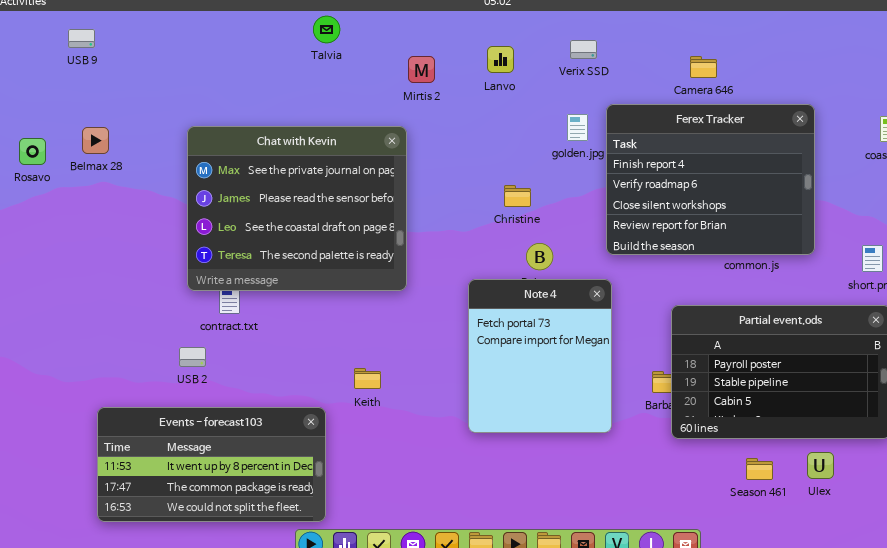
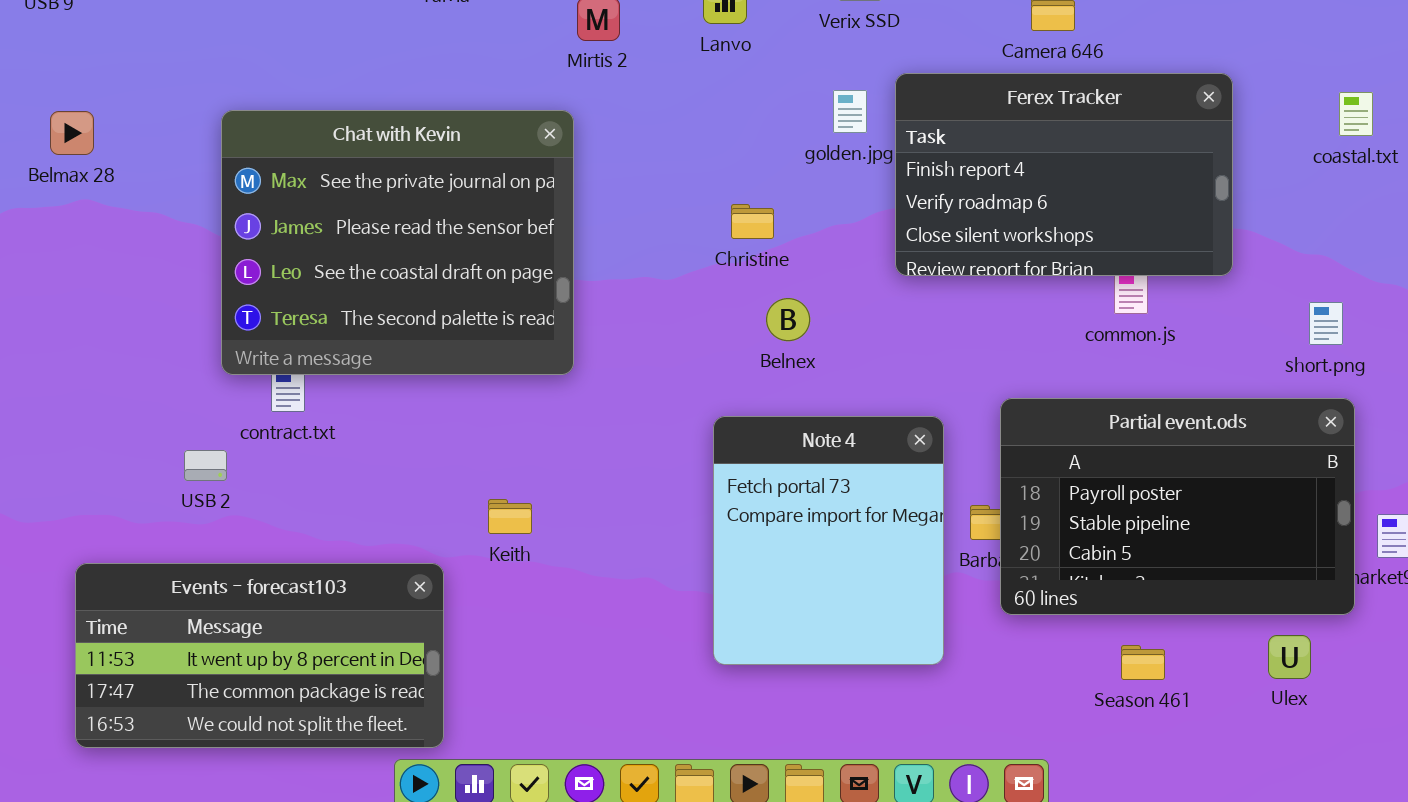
Ferex Tracker: [606,104,815,255] -> [895,73,1233,276], resized
Note 4: [468,279,612,433] -> [713,416,944,665], moved
USB 2: [179,347,206,367] -> [184,450,227,481], moved
Ulex: [807,452,834,479] -> [1268,635,1311,679], moved

